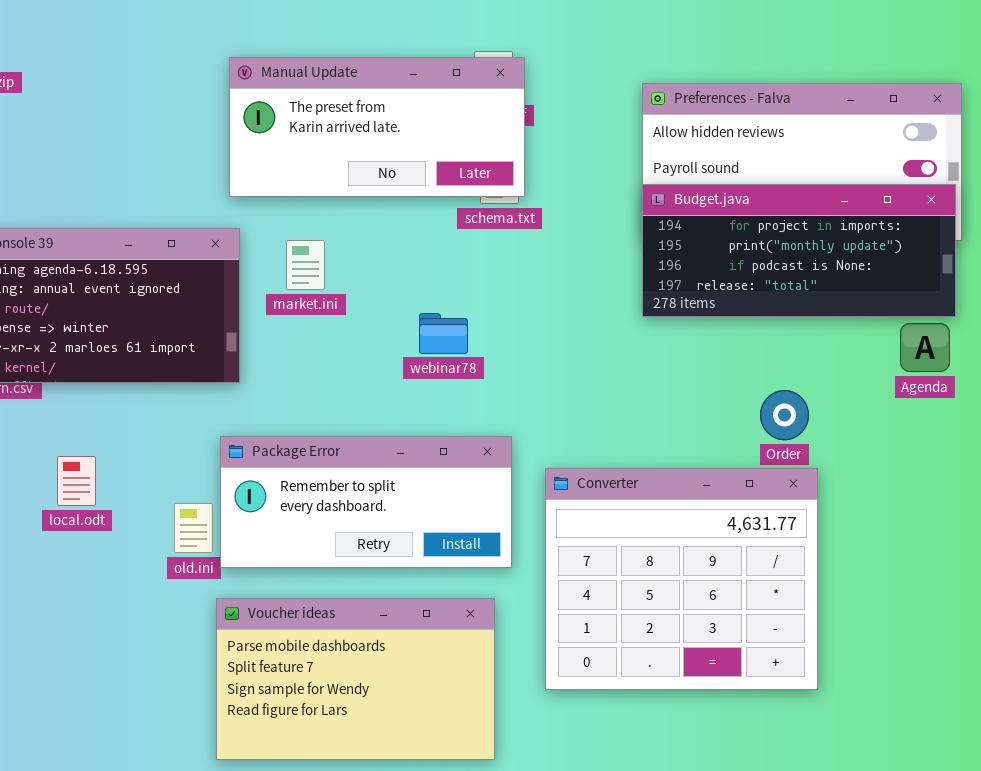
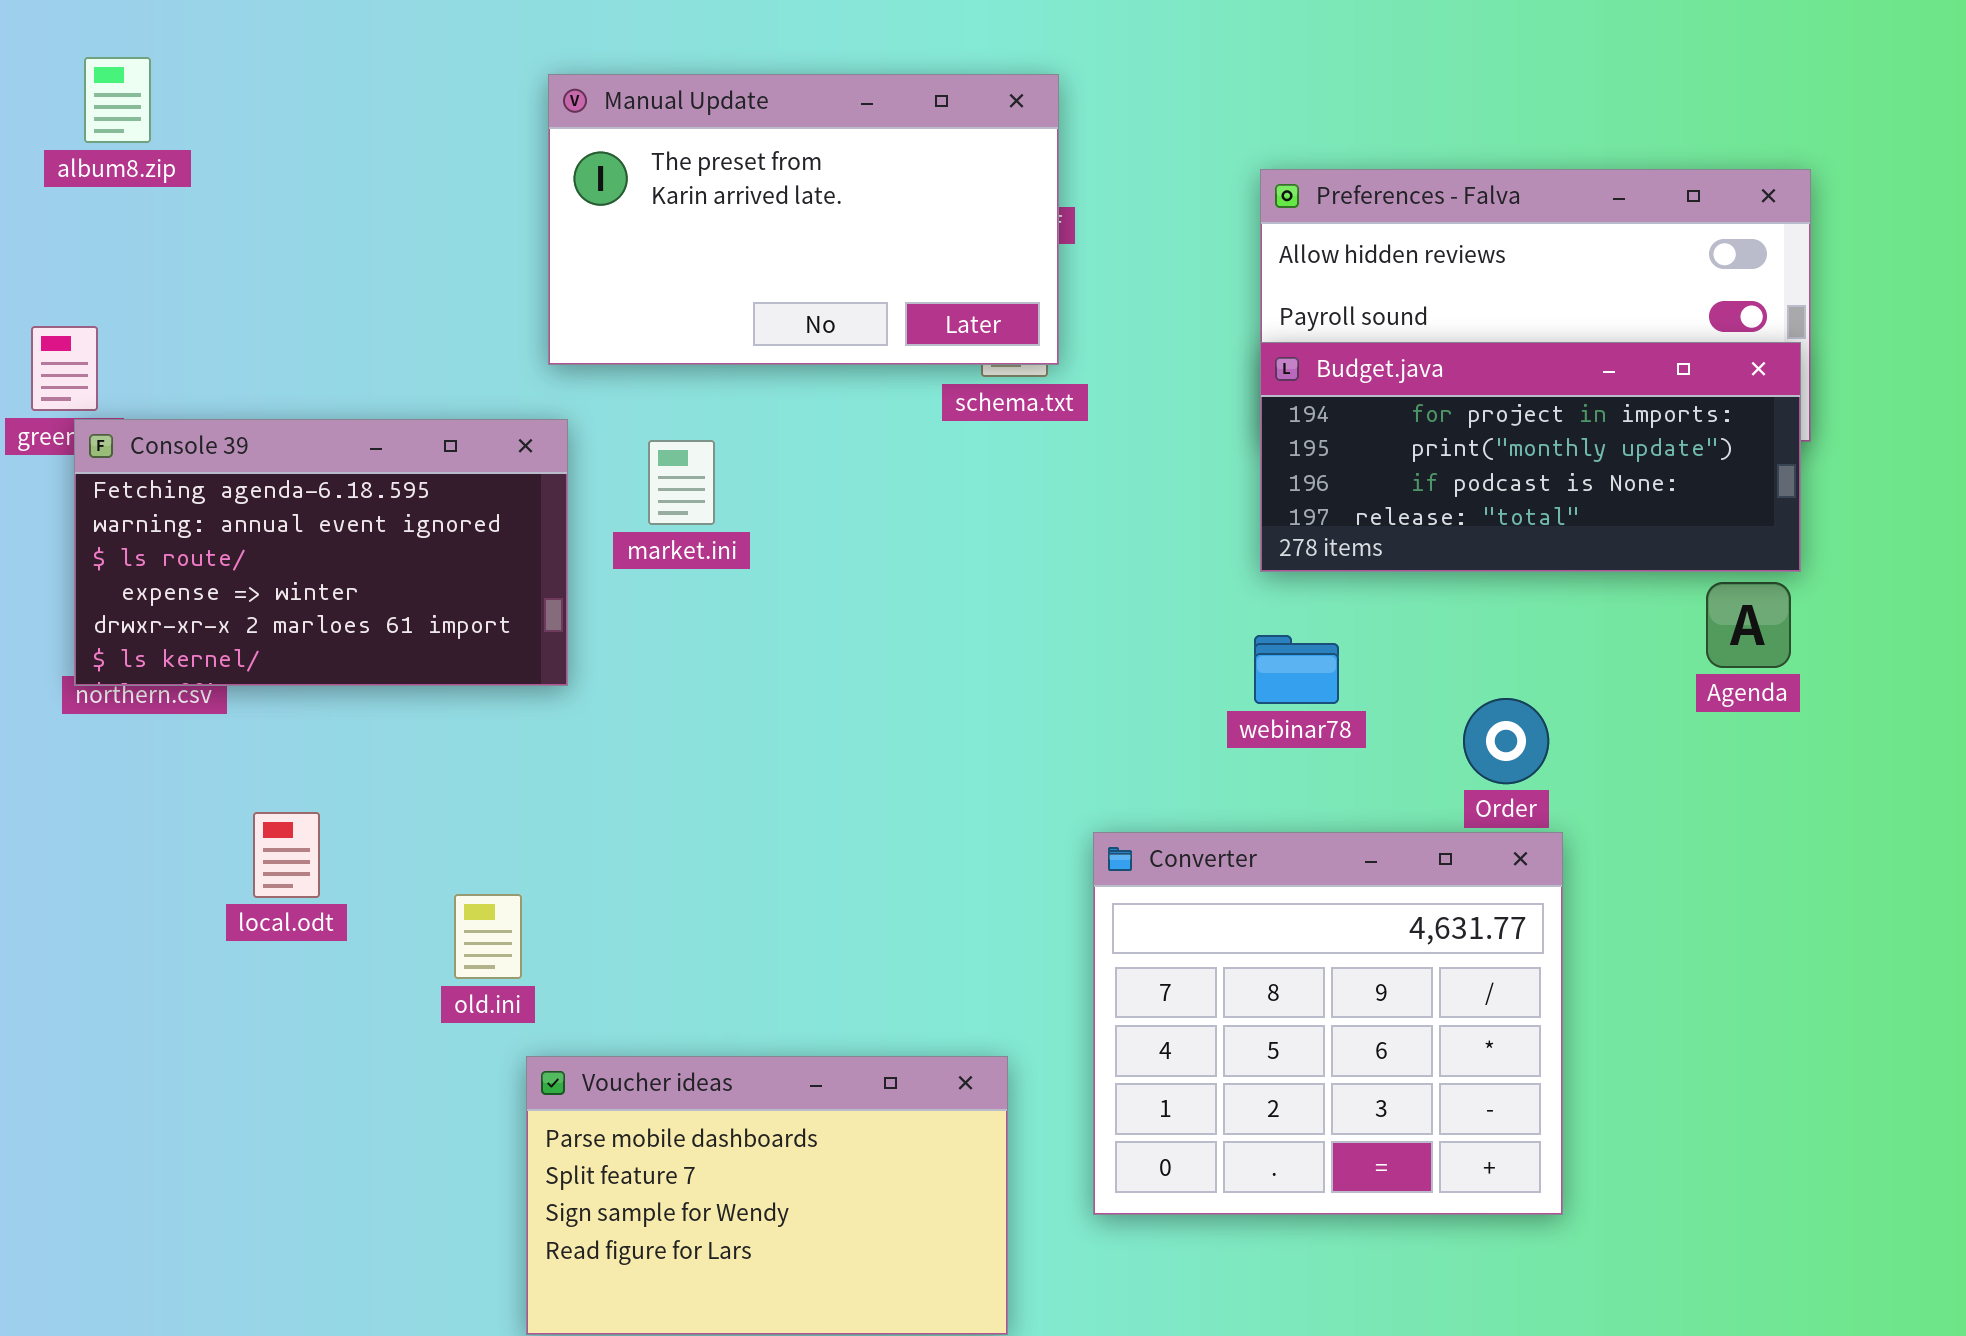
Manual Update: [229,57,525,197] -> [548,74,1059,365], resized
webinar78: [419,313,468,354] -> [1254,635,1339,704], moved
Package Error: [220,436,512,568] -> none, closed

